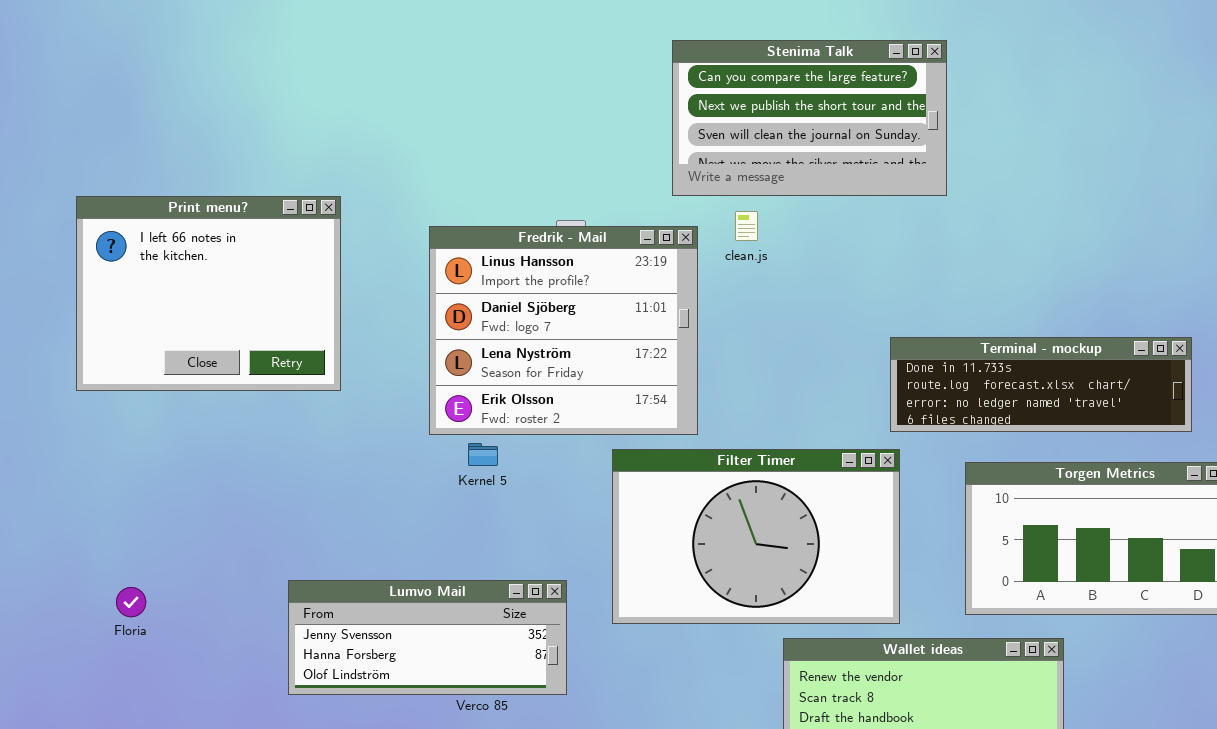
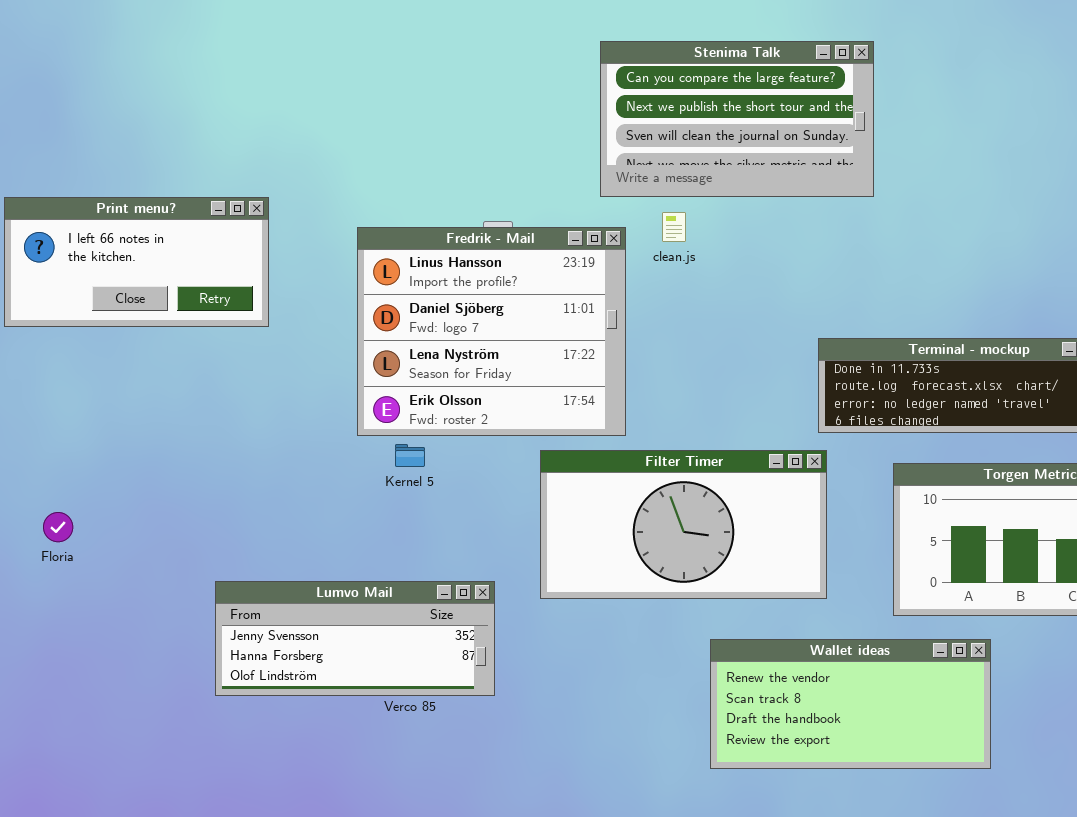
Print menu?: [76,196,341,391] -> [4,197,269,327], resized
Filter Timer: [612,449,900,624] -> [540,450,827,599], resized
Floria: [116,587,146,617] -> [43,512,73,542], moved

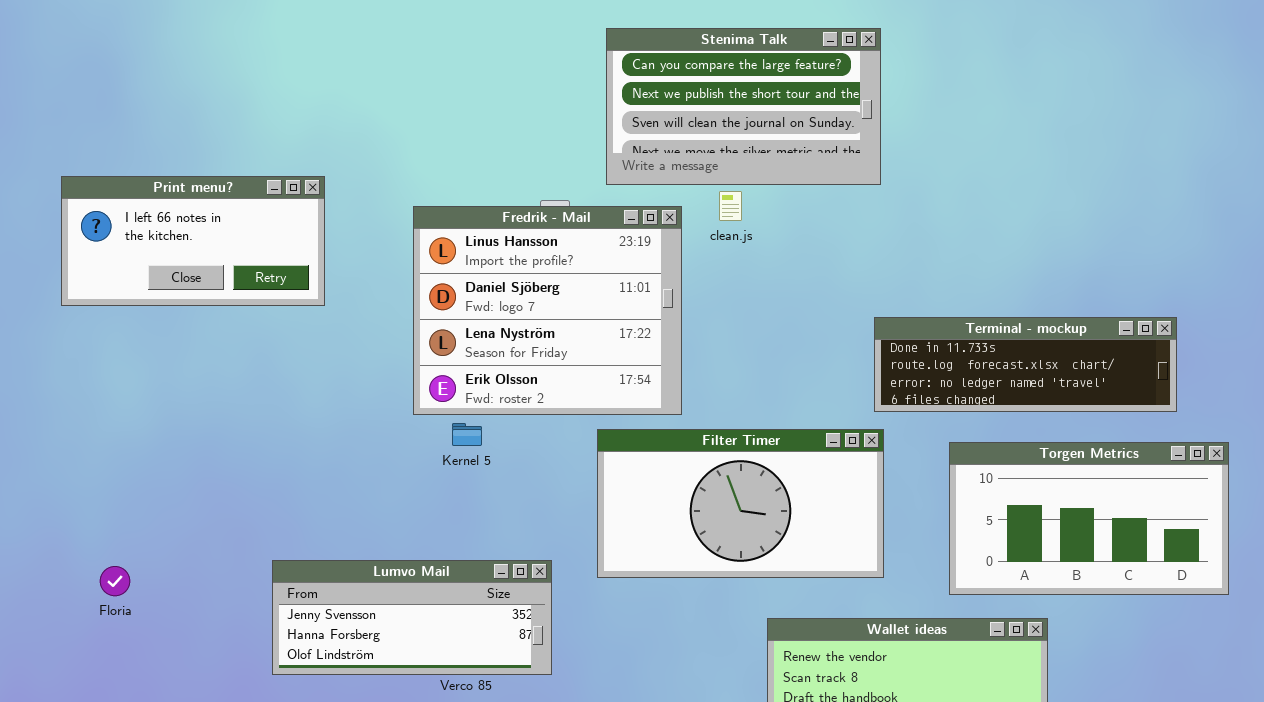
Stenima Talk: [600,41,874,197] -> [606,28,881,185], moved
Floria: [43,512,73,542] -> [100,566,130,596], moved

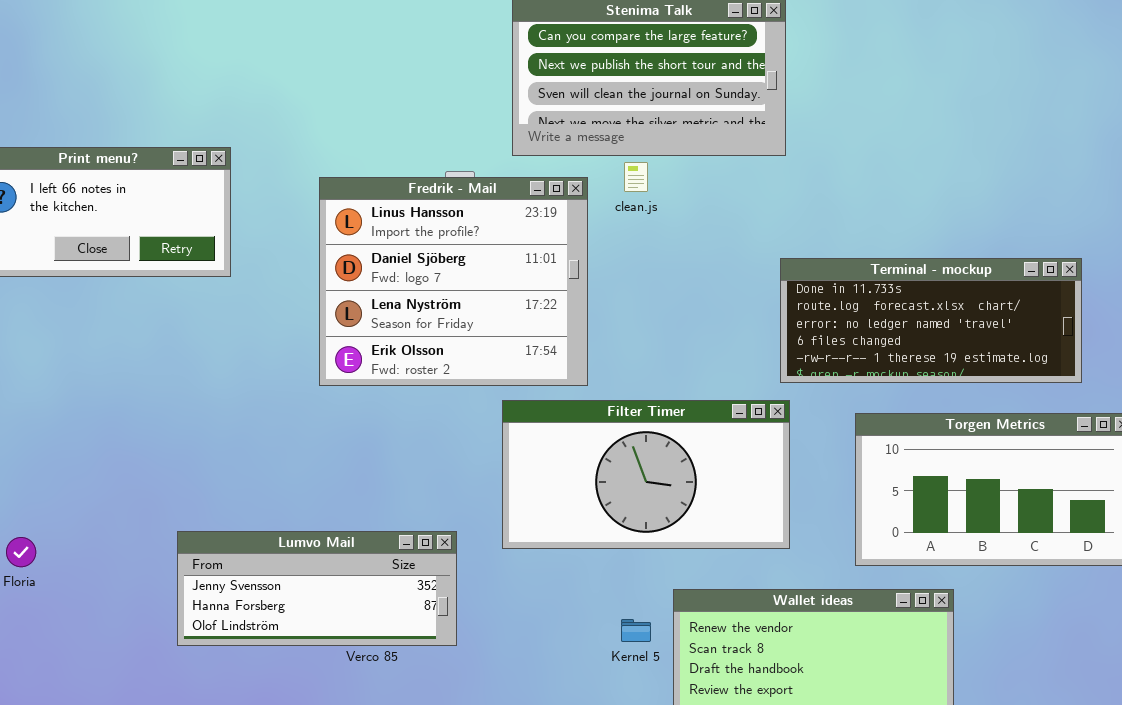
Terminal - mockup: [874,317,1177,412] -> [780,258,1082,383], resized
Kernel 5: [452,423,482,446] -> [621,619,651,642], moved

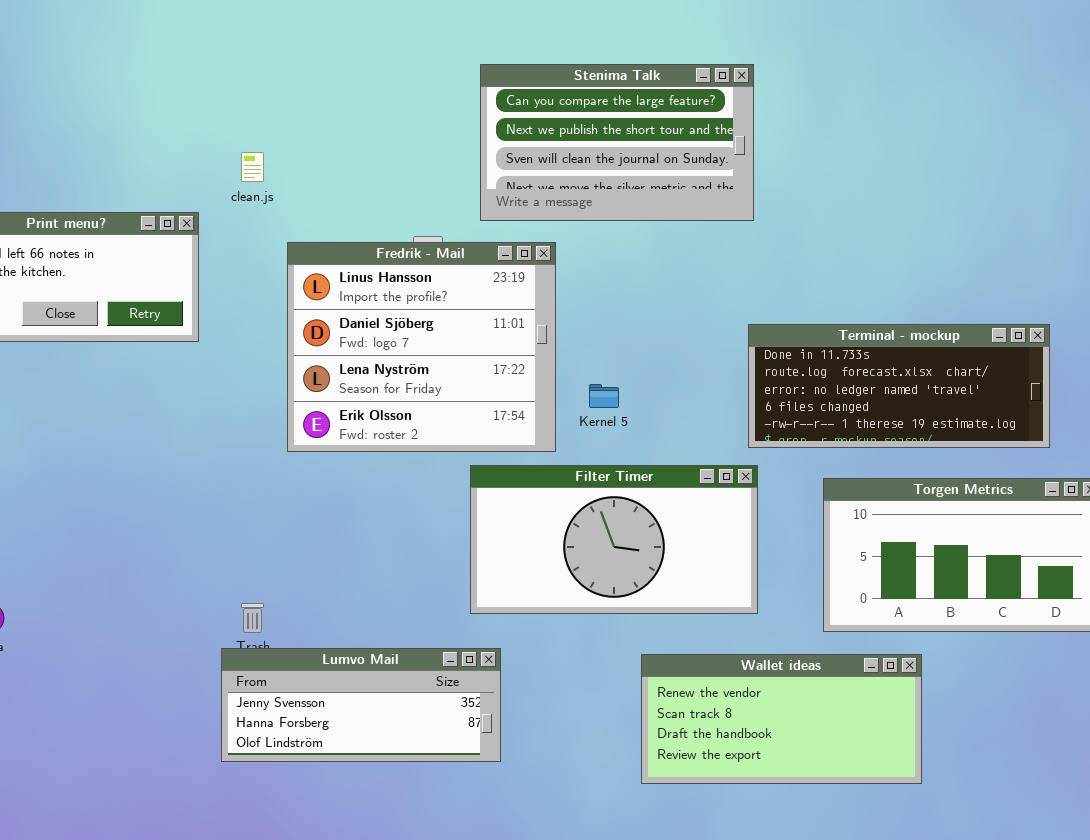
clean.js: [624,162,648,192] -> [241,152,264,182], moved
Lumvo Mail: [177,531,457,646] -> [221,648,501,762], moved
Kernel 5: [621,619,651,642] -> [589,384,619,408], moved

